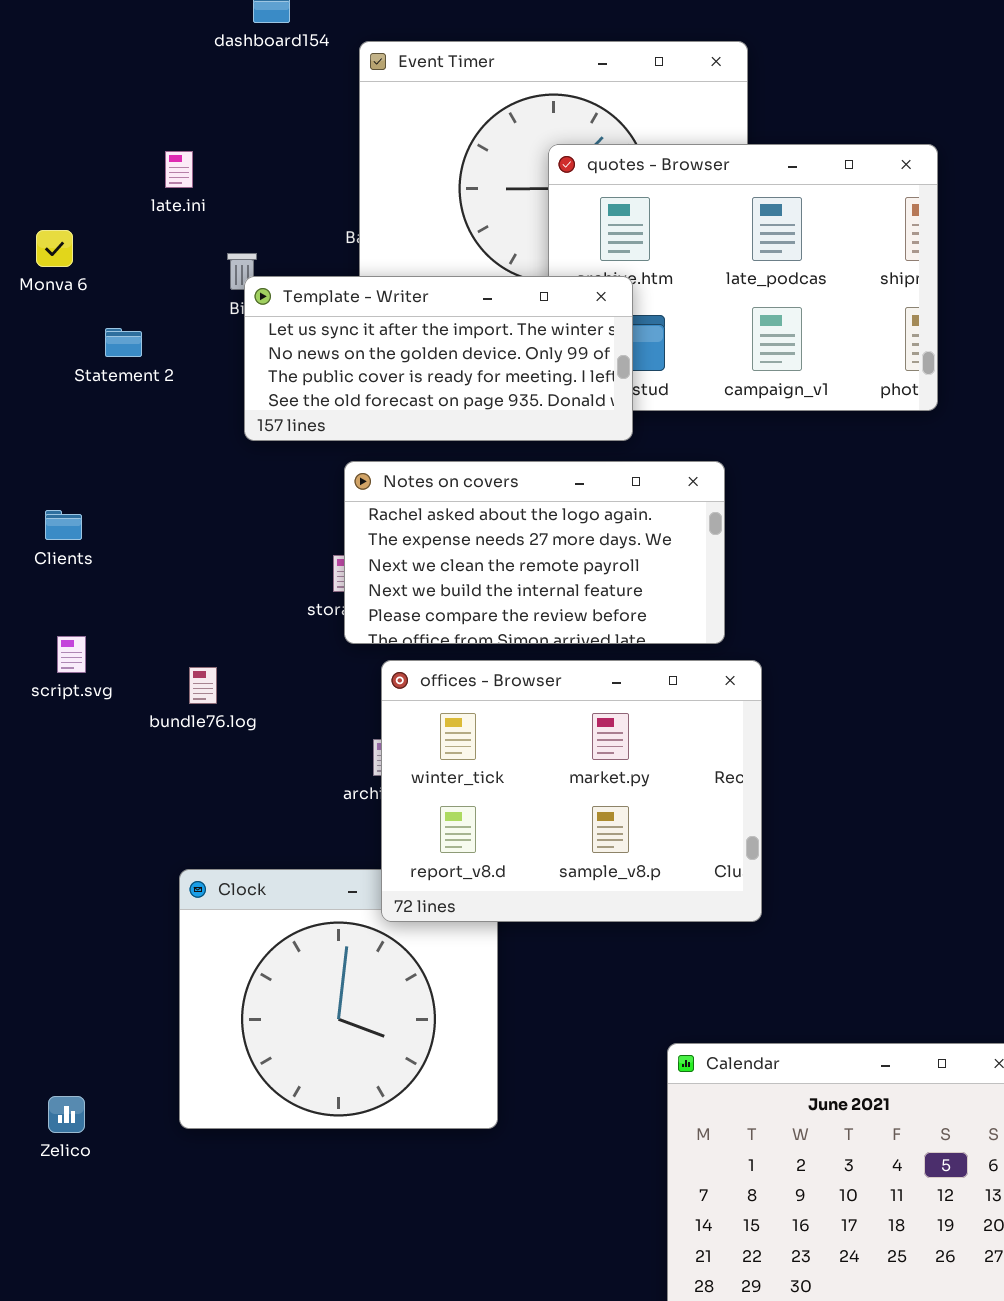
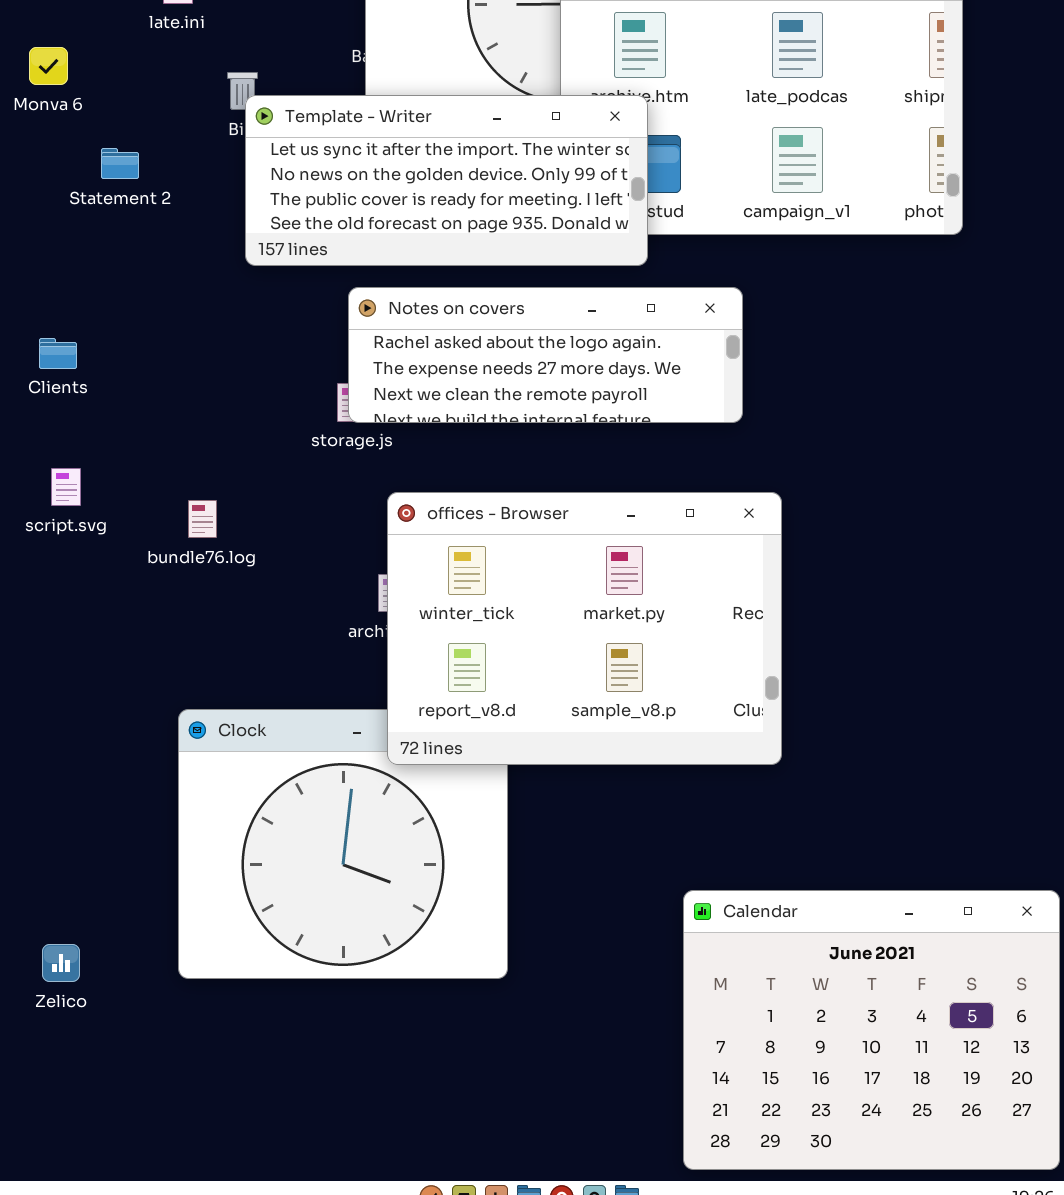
Notes on covers: [344,461,725,644] -> [348,287,743,423], resized

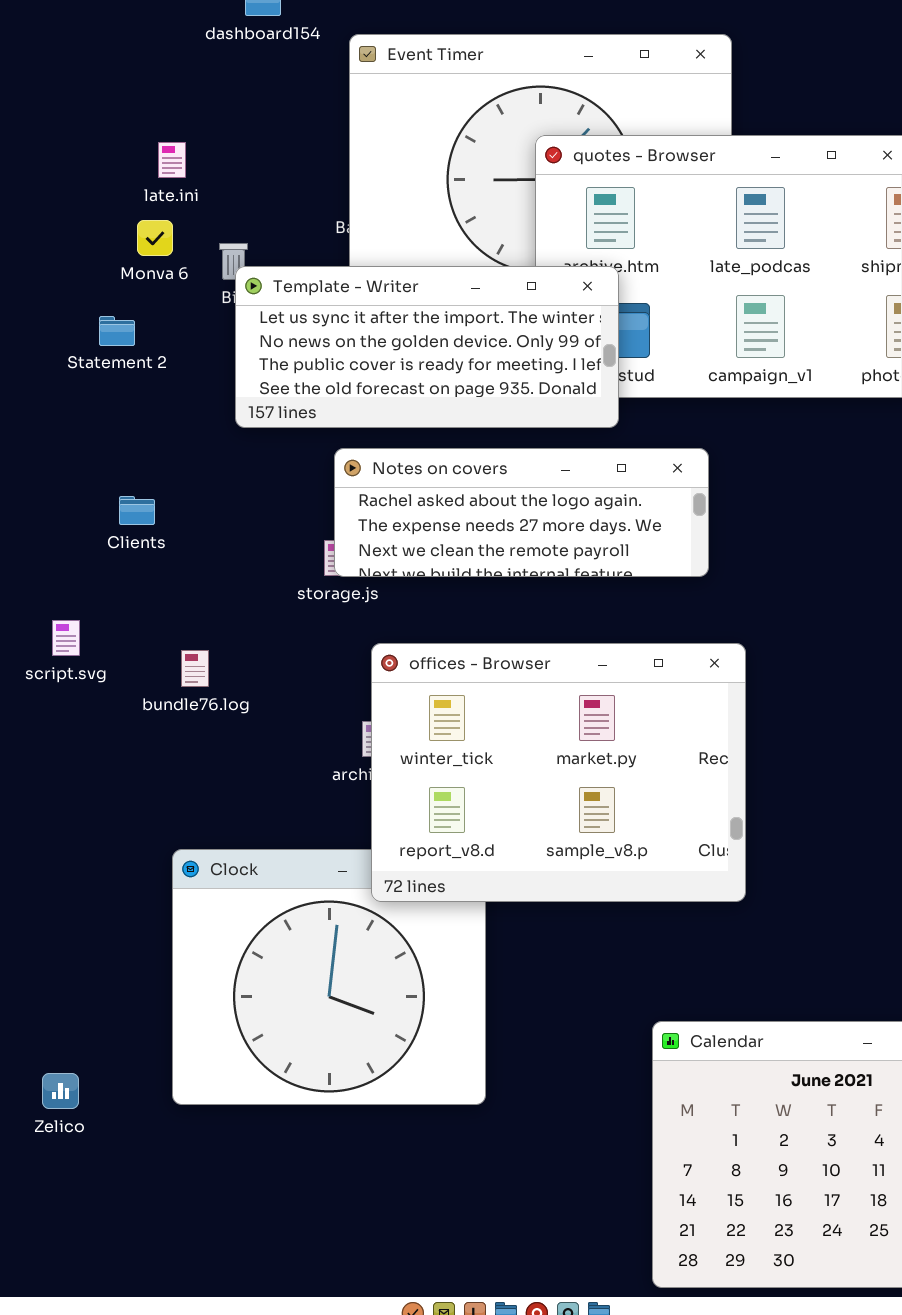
Monva 6: [29,47,68,85] -> [137,220,173,256], moved
Clients: [39,338,77,369] -> [119,496,155,525], moved

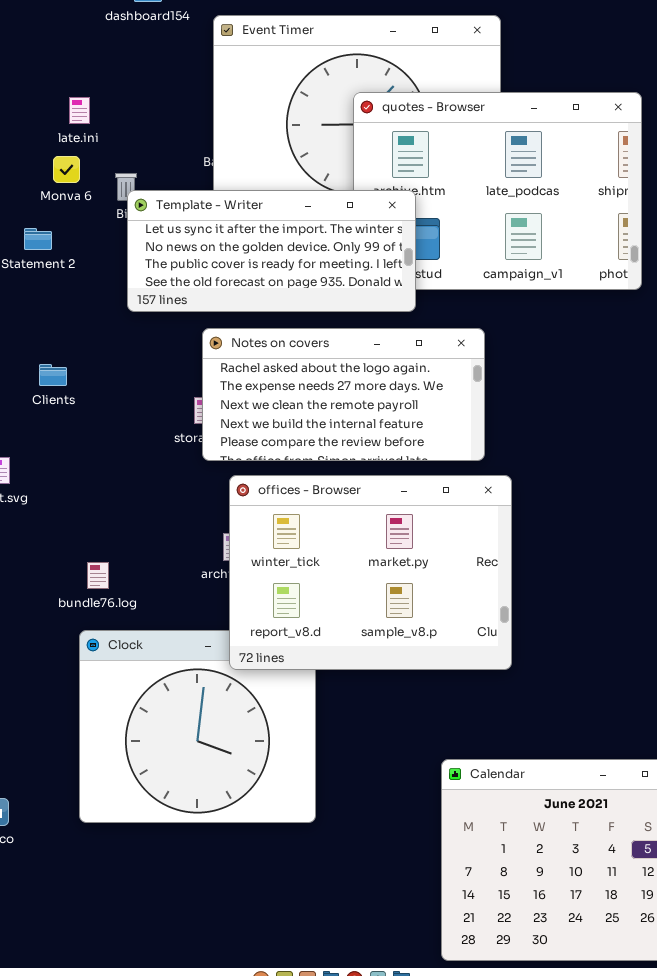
Notes on covers: [334,448,709,577] -> [202,328,485,461], resized
bundle76.log: [181,650,209,687] -> [87,562,109,589], moved

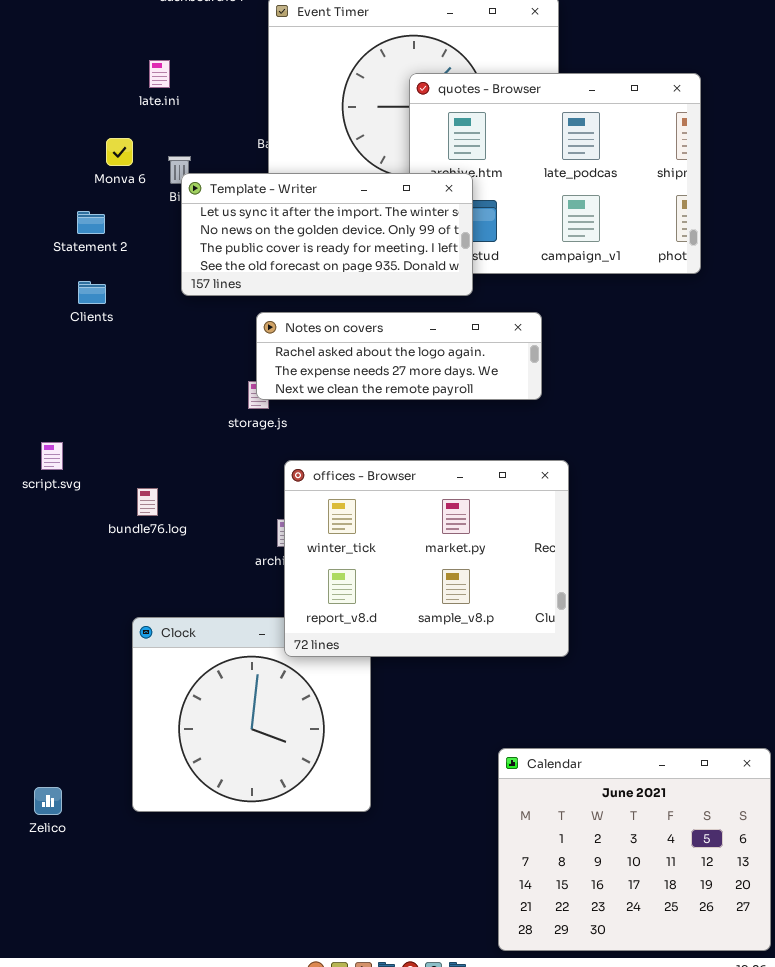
late.ini: [69,97,90,124] -> [149,60,170,88], moved
Notes on covers: [202,328,485,461] -> [256,312,542,400], resized
Clients: [39,364,67,386] -> [78,281,106,304], moved
bundle76.log: [87,562,109,589] -> [137,488,158,516], moved

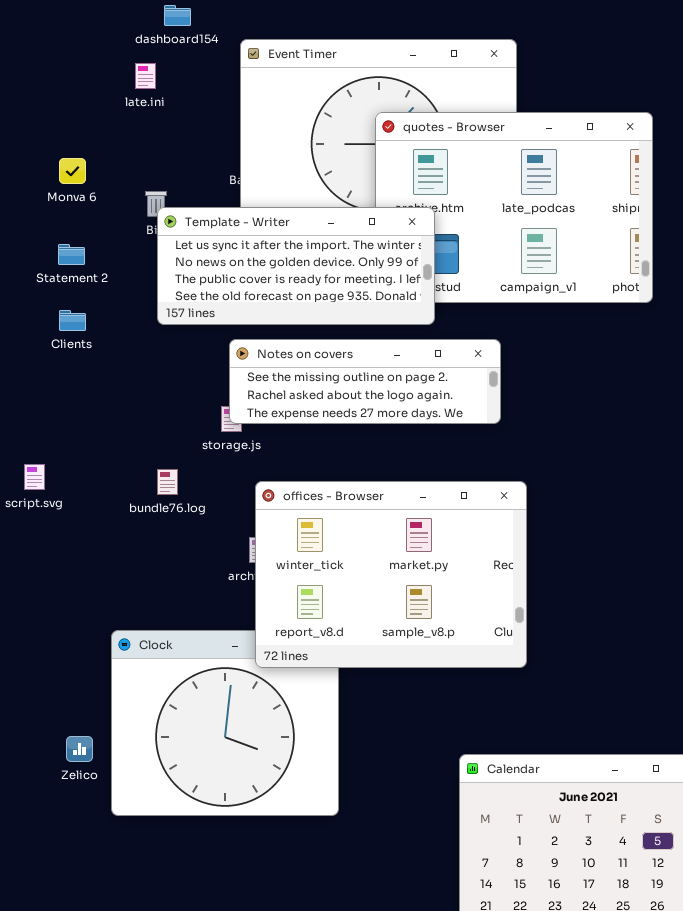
late.ini: [149,60,170,88] -> [135,63,156,89], moved
Monva 6: [106,138,133,166] -> [59,158,86,184], moved
Notes on covers: [256,312,542,400] -> [229,339,501,424], scrolled up 1 row
bundle76.log: [137,488,158,516] -> [157,469,178,495], moved
Zelico: [34,787,62,815] -> [66,736,93,762], moved

